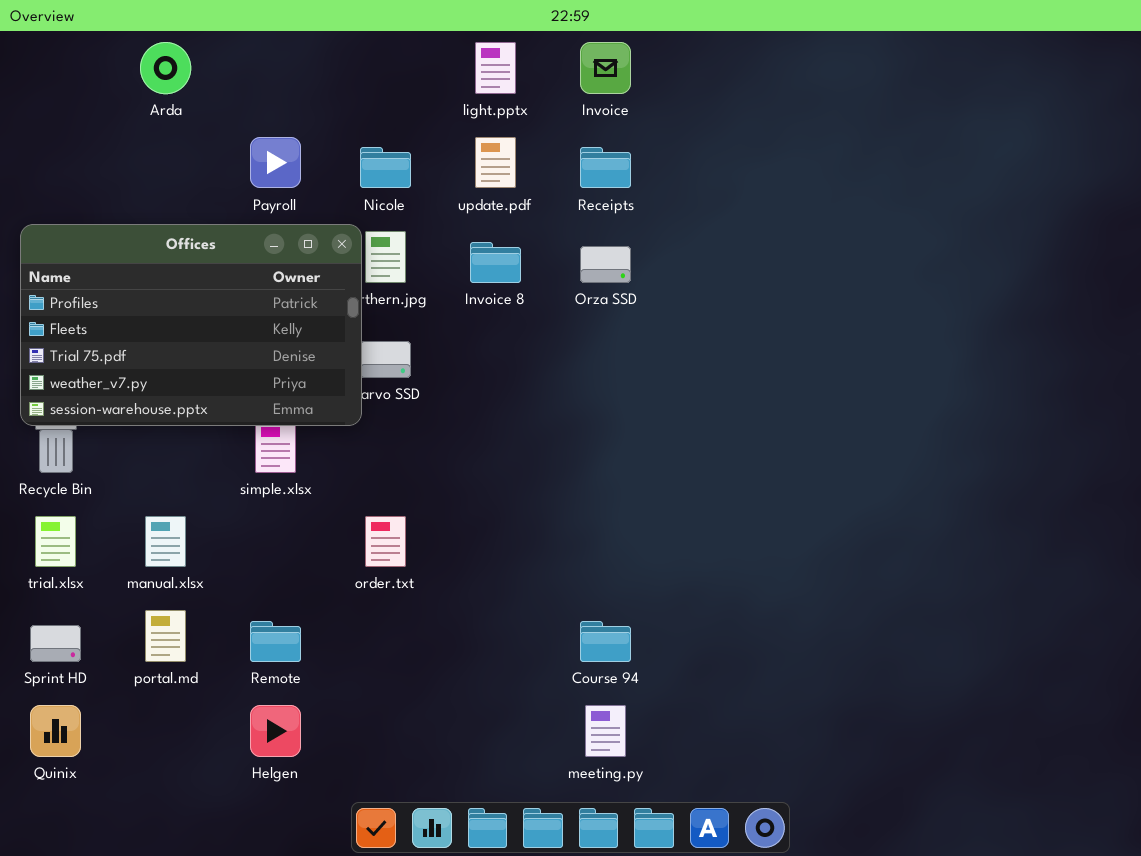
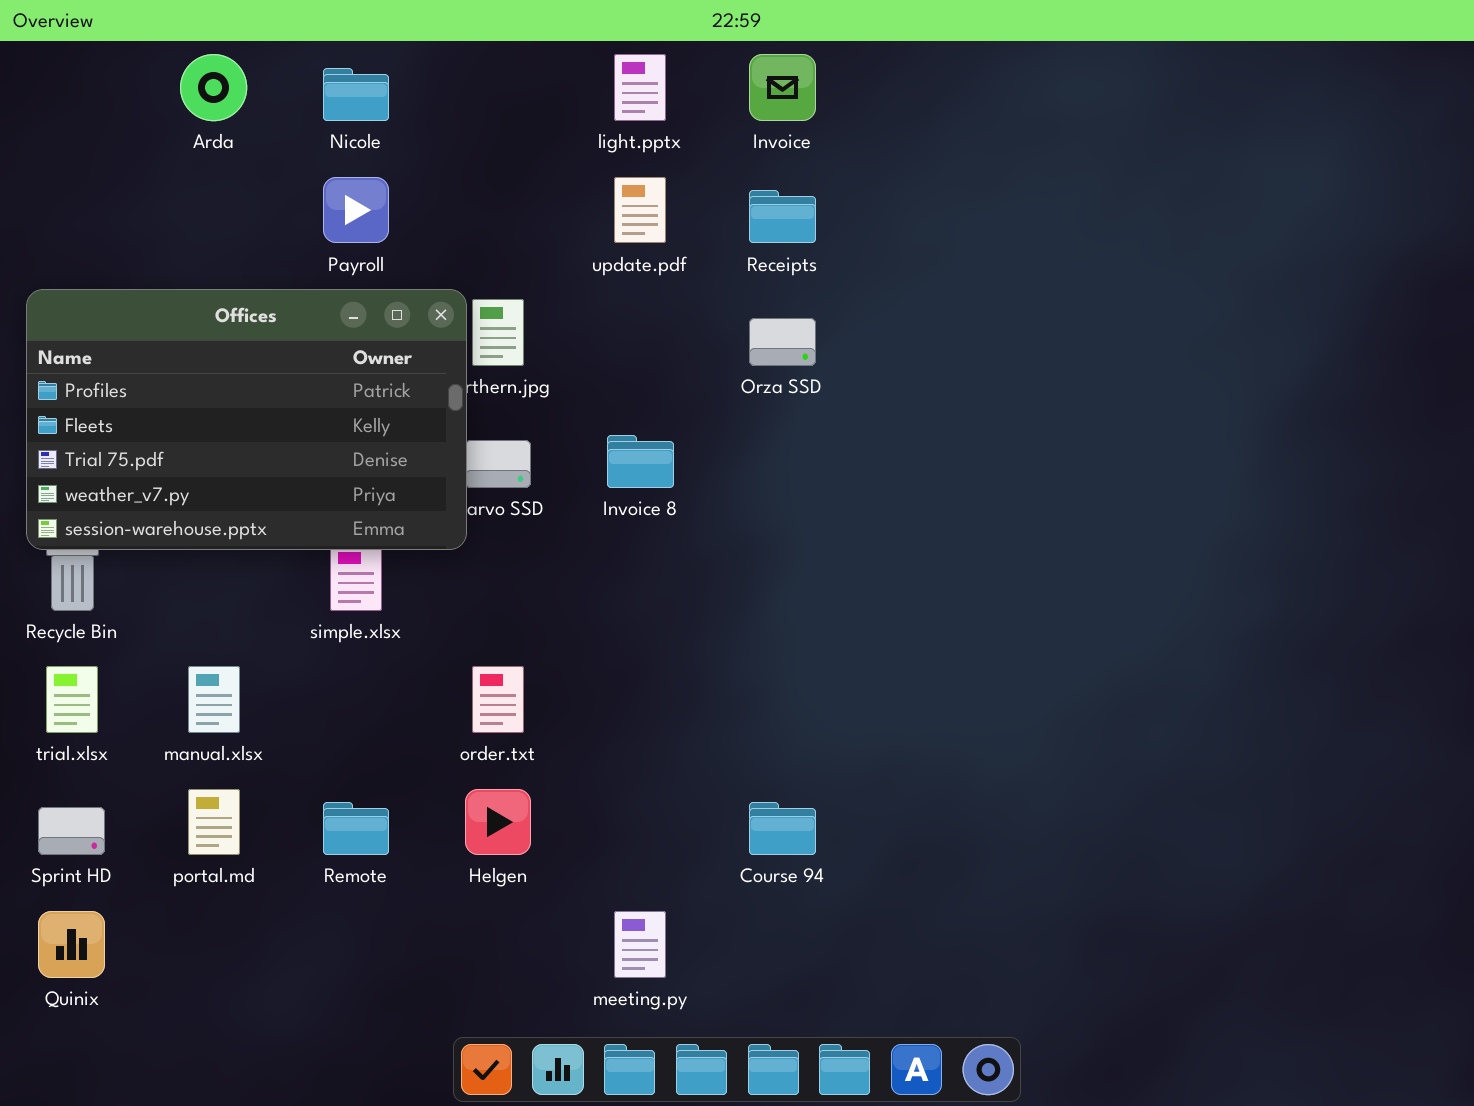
Nicole: [360,147,411,188] -> [323,68,389,121], moved
Invoice 8: [470,242,521,283] -> [607,435,674,488], moved
Helgen: [250,705,301,757] -> [465,789,531,855], moved
meeting.py: [585,705,626,757] -> [614,911,666,978], moved

